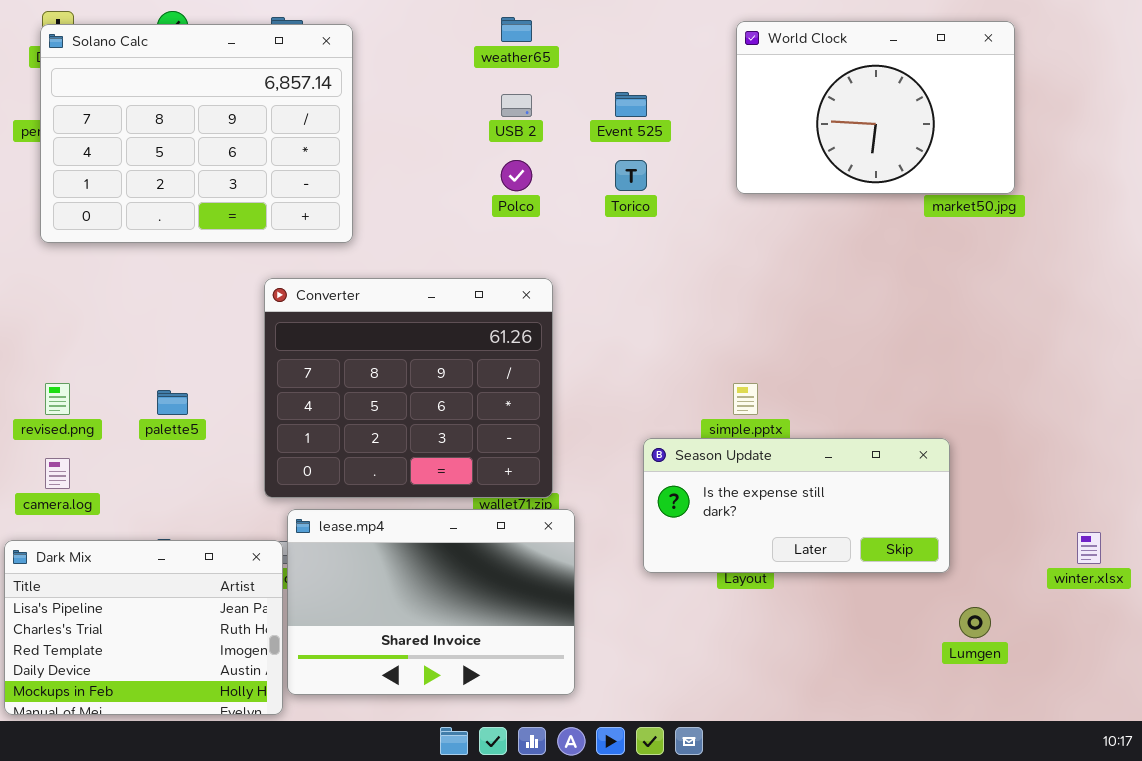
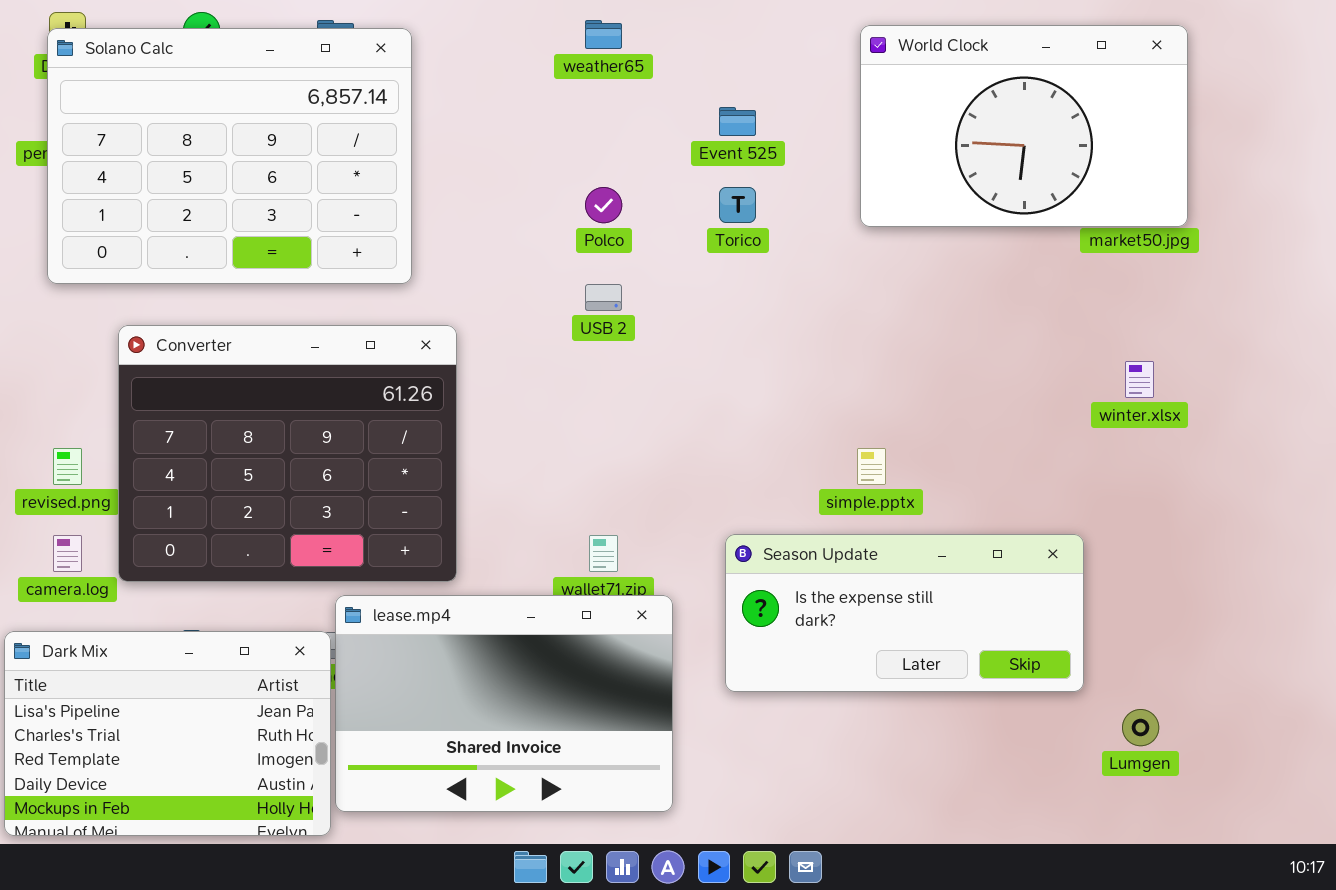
USB 2: [501,94,532,117] -> [585,284,622,311], moved
Converter: [264,278,553,498] -> [118,325,457,582], moved
Season Update: [643,438,950,573] -> [725,534,1084,692], moved
winter.xlsx: [1077,532,1101,564] -> [1125,361,1154,398], moved

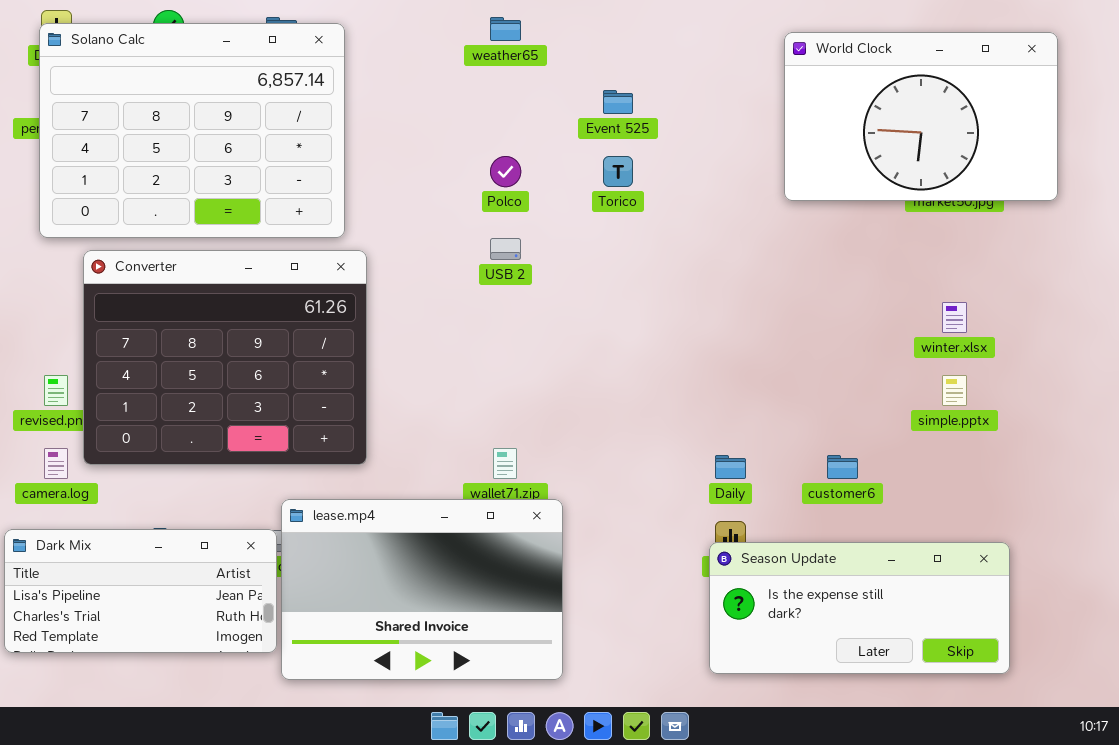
World Clock: [860,25,1188,227] -> [784,32,1058,201], moved
Converter: [118,325,457,582] -> [83,250,367,465], moved
simple.pptx: [857,448,886,485] -> [942,375,967,406], moved
Season Update: [725,534,1084,692] -> [709,542,1010,674], moved
Dark Mix: [4,631,331,836] -> [4,529,277,653], resized

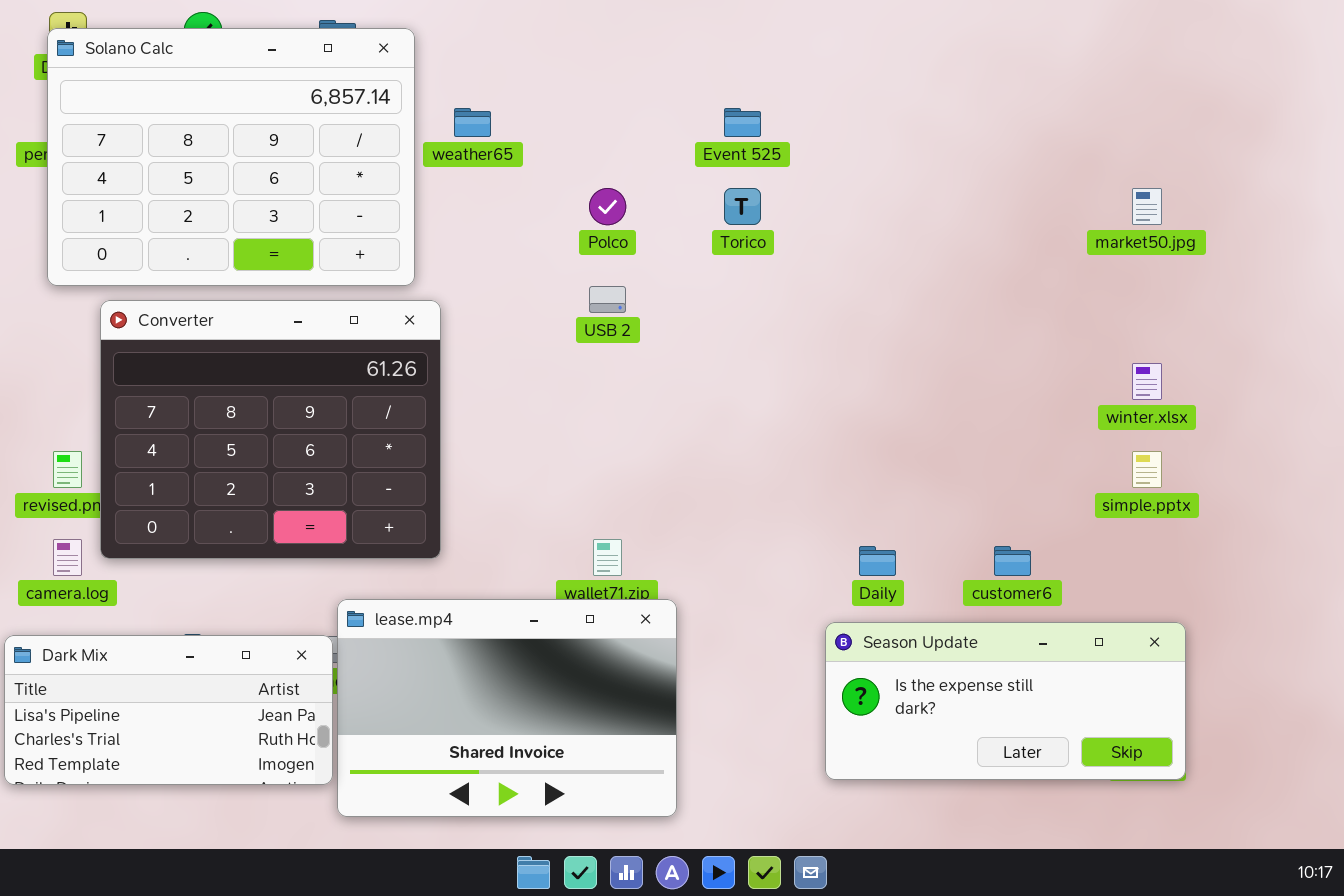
weather65: [490,17,521,41] -> [454,108,491,137], moved
World Clock: [784,32,1058,201] -> none, closed
Season Update: [709,542,1010,674] -> [825,622,1186,780], moved

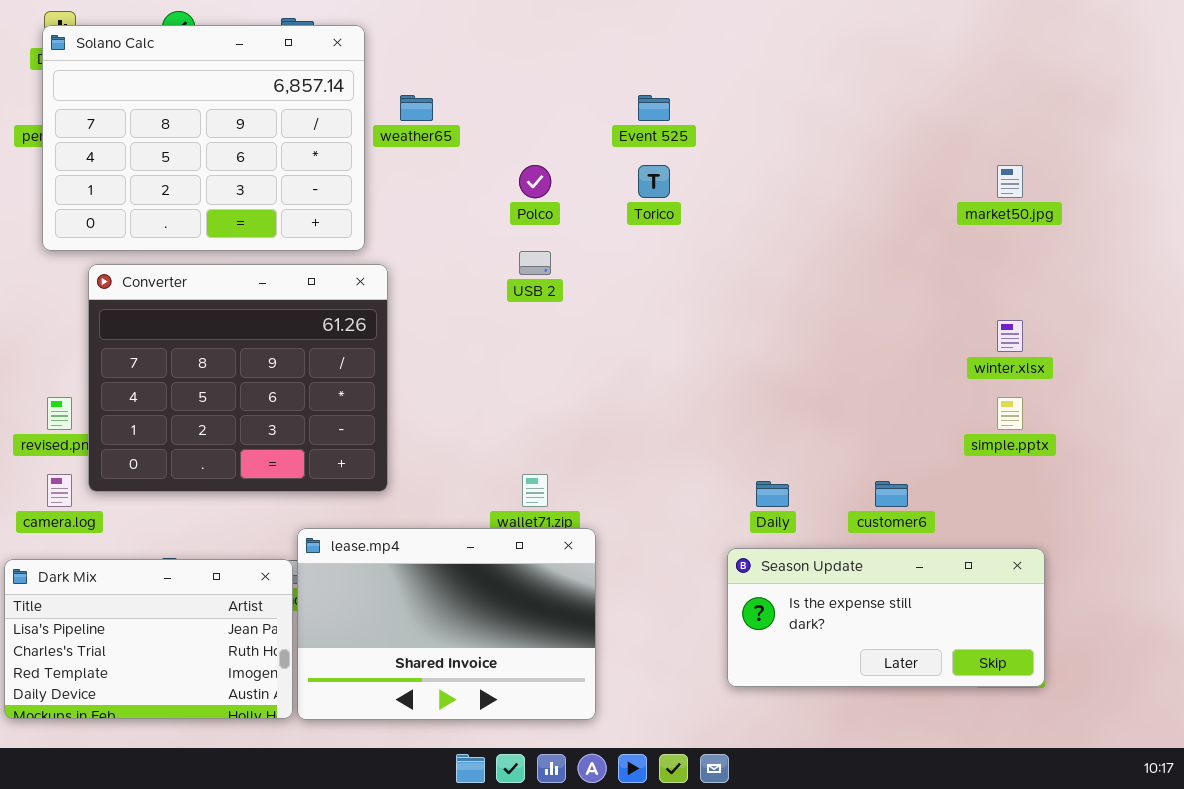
Dark Mix: [4,635,333,785] -> [4,559,293,719], resized

